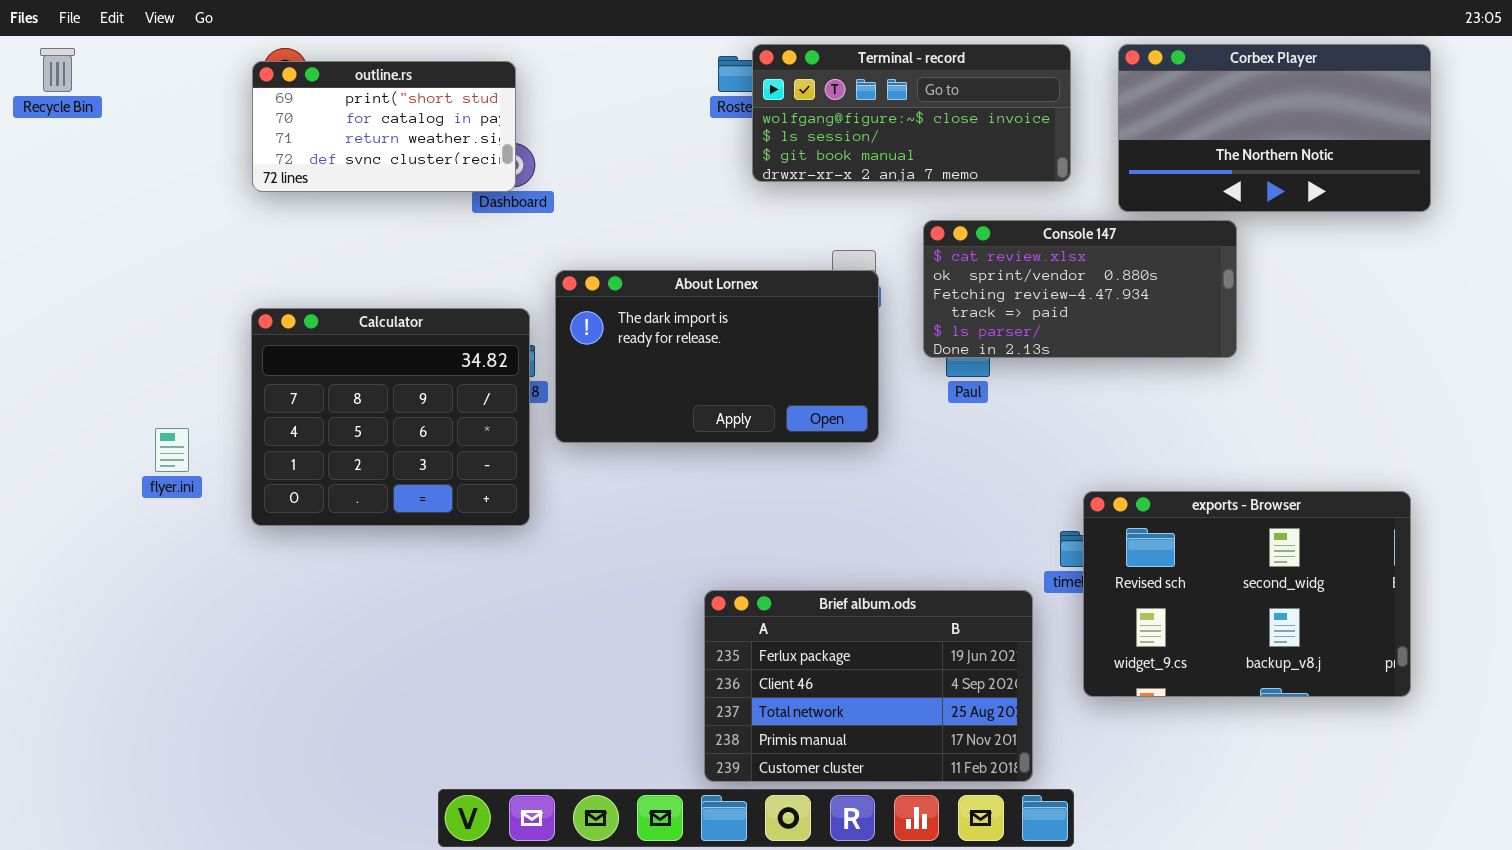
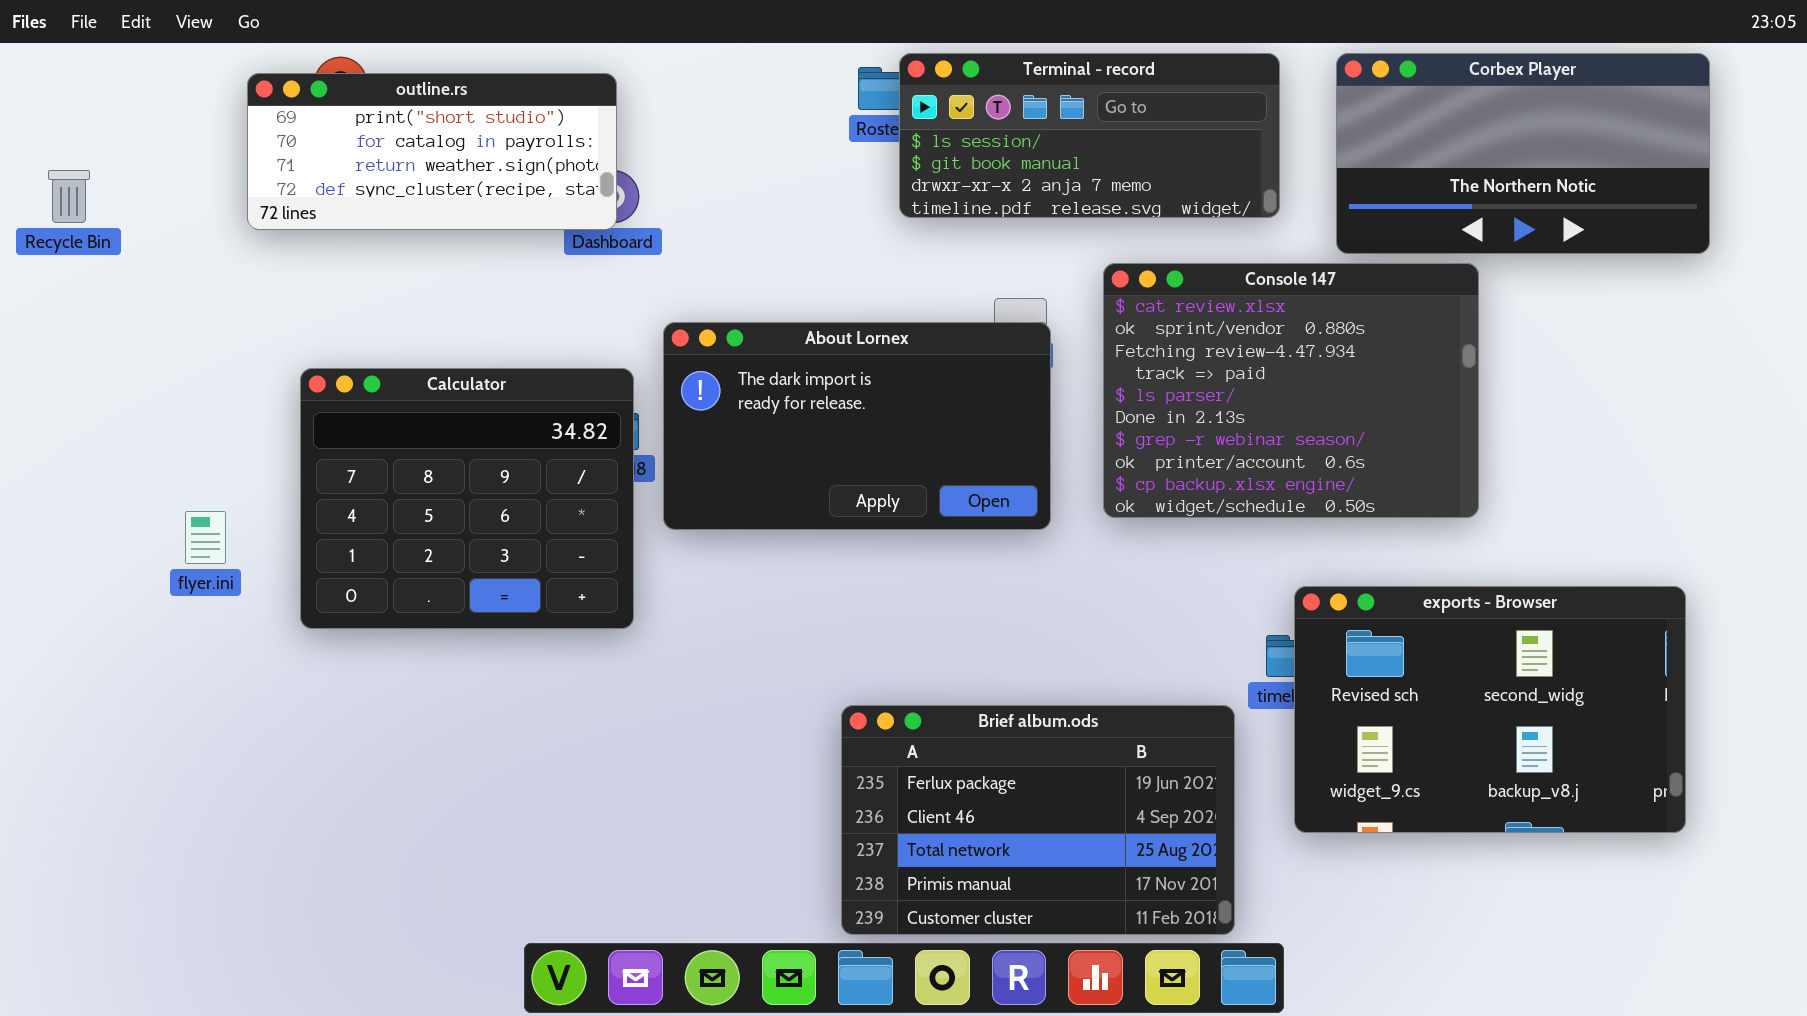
Terminal - record: [752,44,1071,182] -> [899,53,1280,218], scrolled down 1 row
Recycle Bin: [40,48,75,92] -> [48,170,90,223], moved
outline.rs: [252,61,516,192] -> [247,73,617,230], resized
Console 147: [923,220,1237,358] -> [1103,263,1479,518], resized

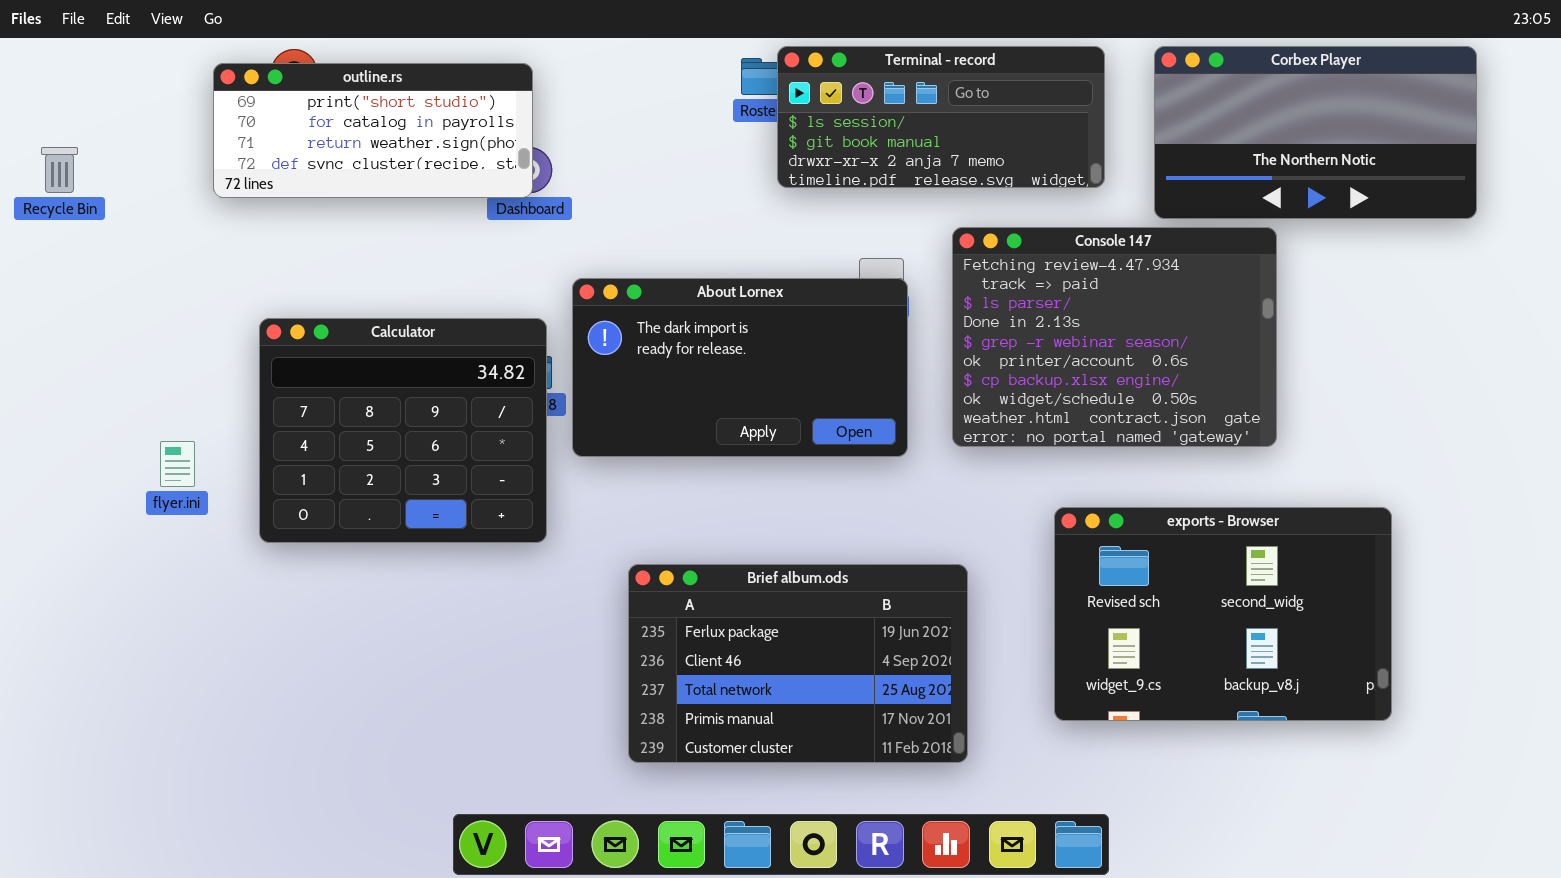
Console 147: [1103,263,1479,518] -> [952,227,1277,447], scrolled down 2 rows
exports - Browser: [1294,586,1686,833] -> [1054,507,1392,721], moved
Brief album.ods: [841,705,1235,935] -> [628,564,968,763], moved

